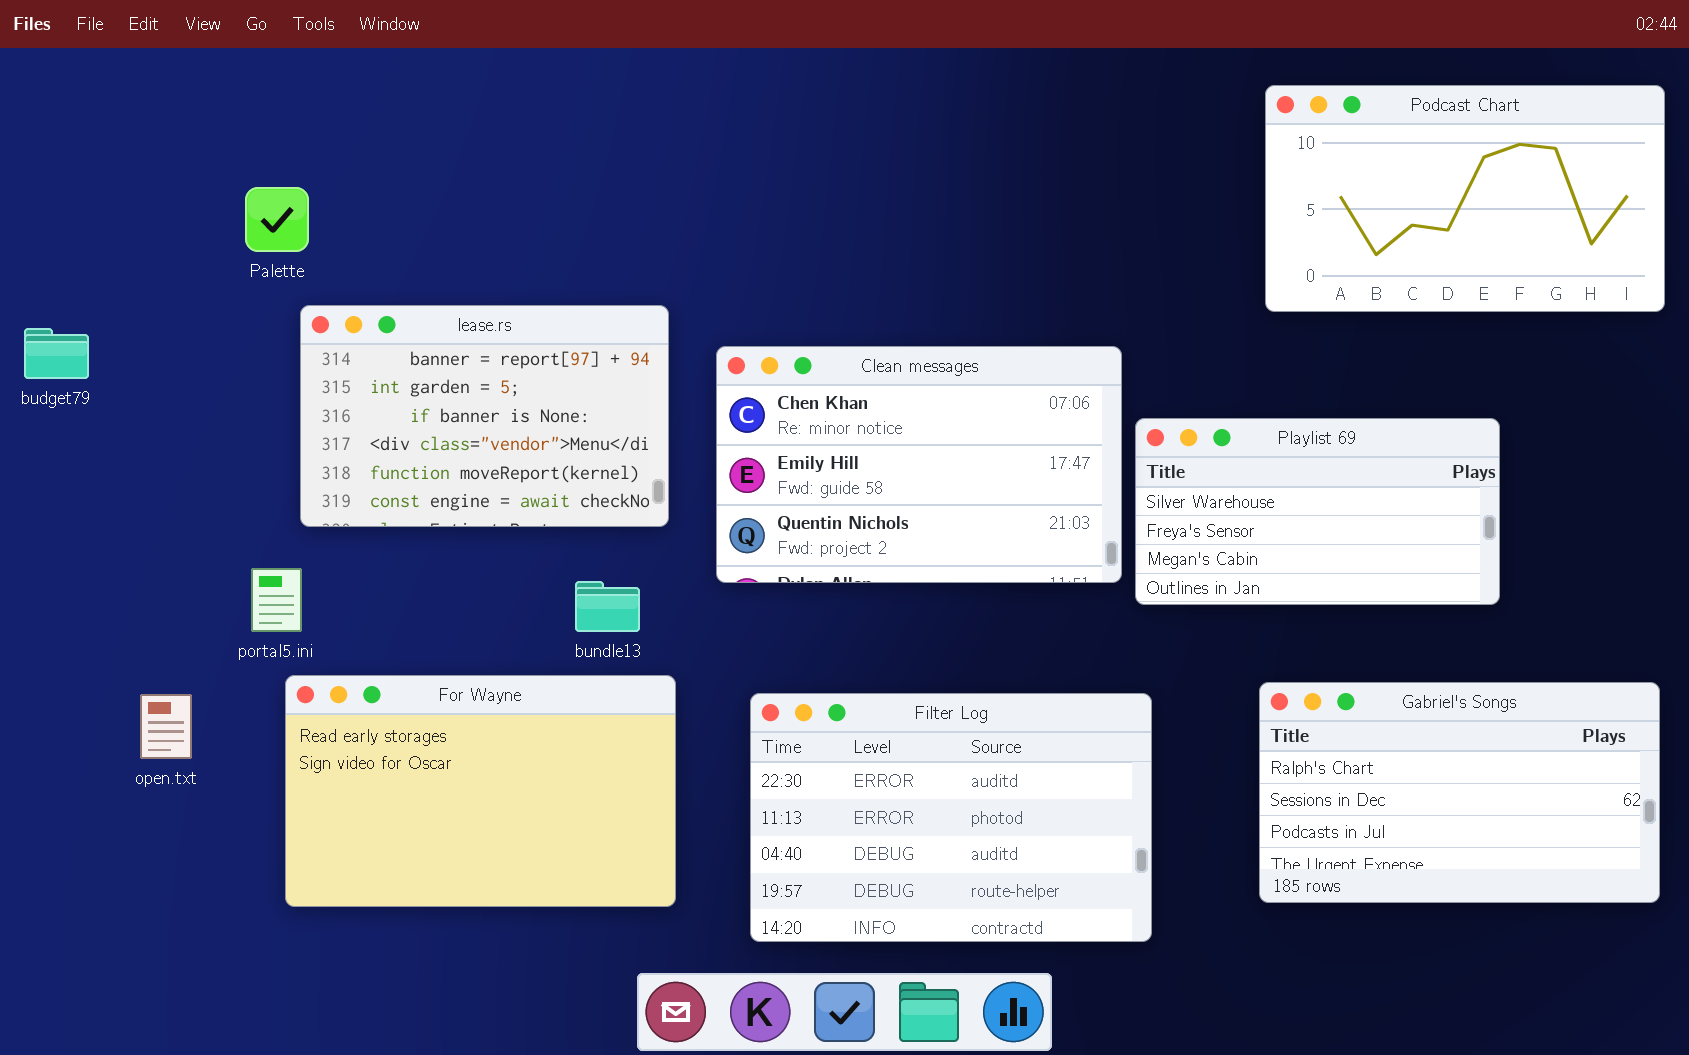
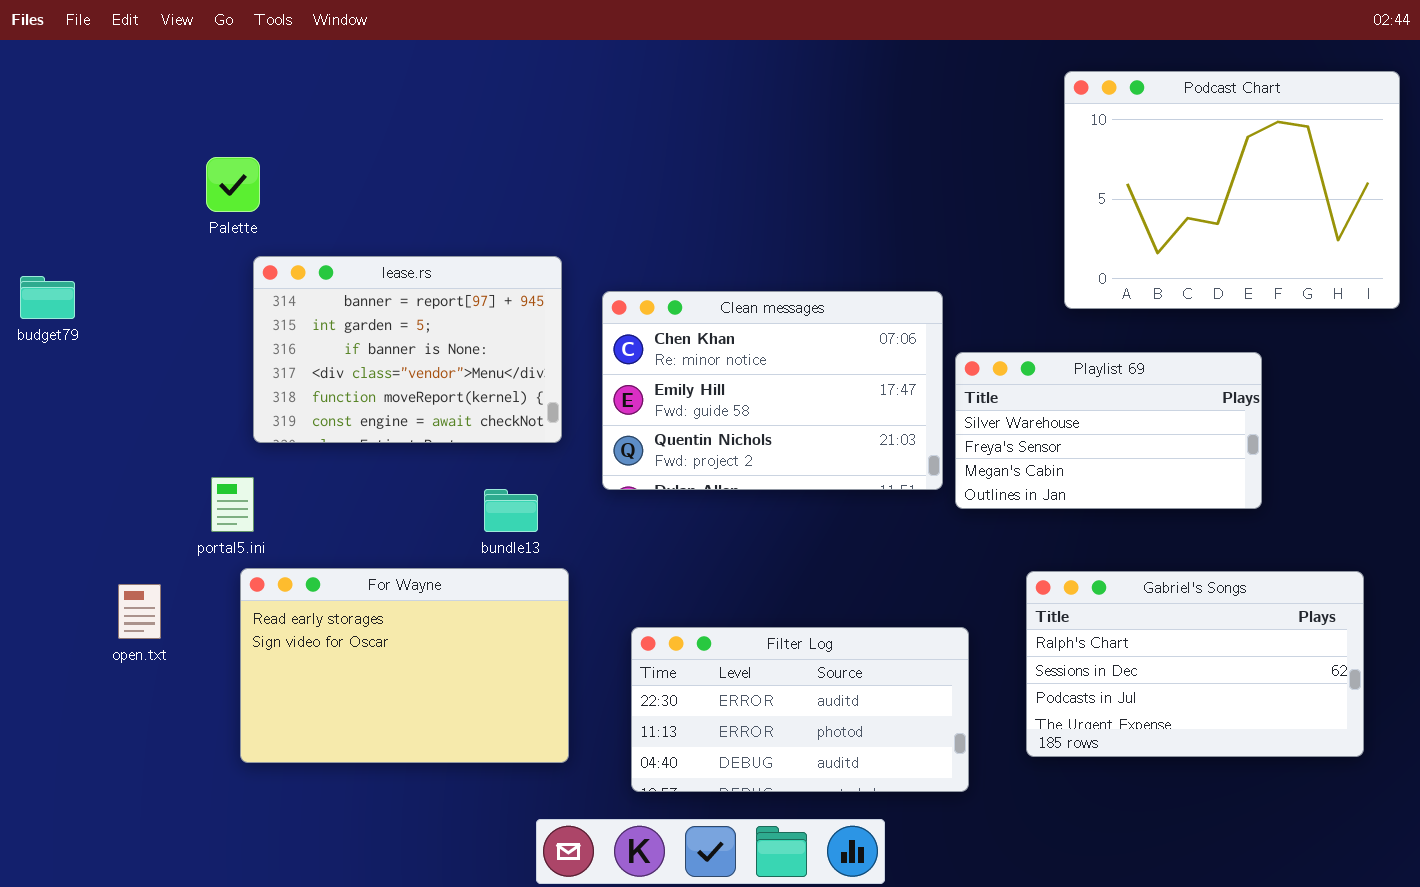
Podcast Chart: [1265,85,1665,312] -> [1064,71,1400,309], resized
Gabriel's Songs: [1259,682,1660,903] -> [1026,571,1364,757], moved
Filter Log: [750,693,1152,942] -> [631,627,969,792], resized

